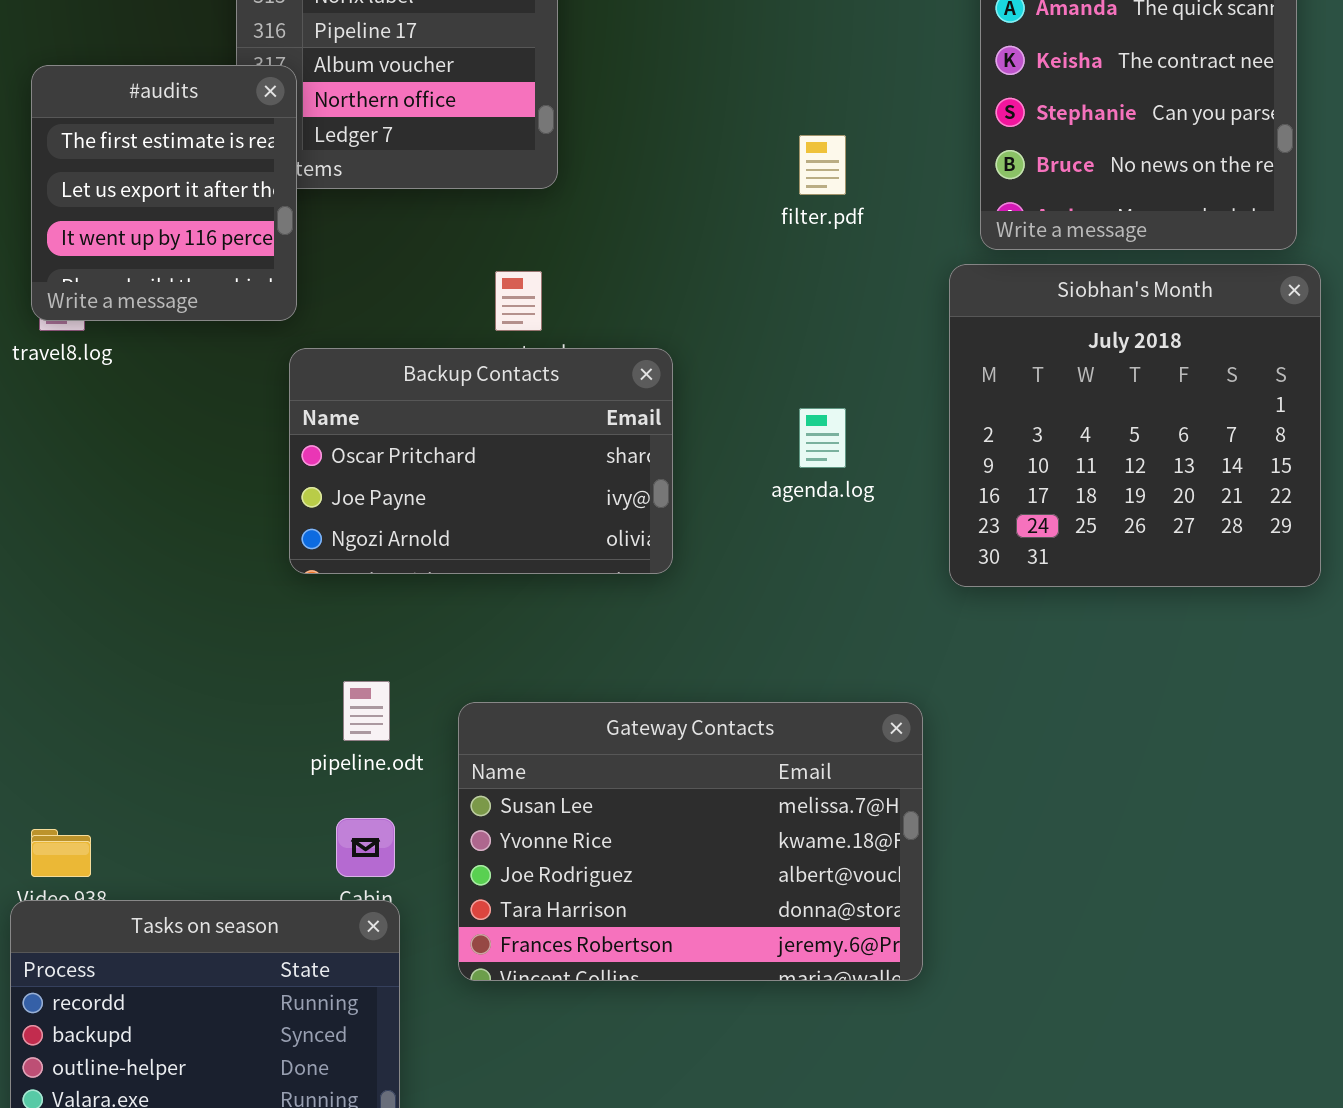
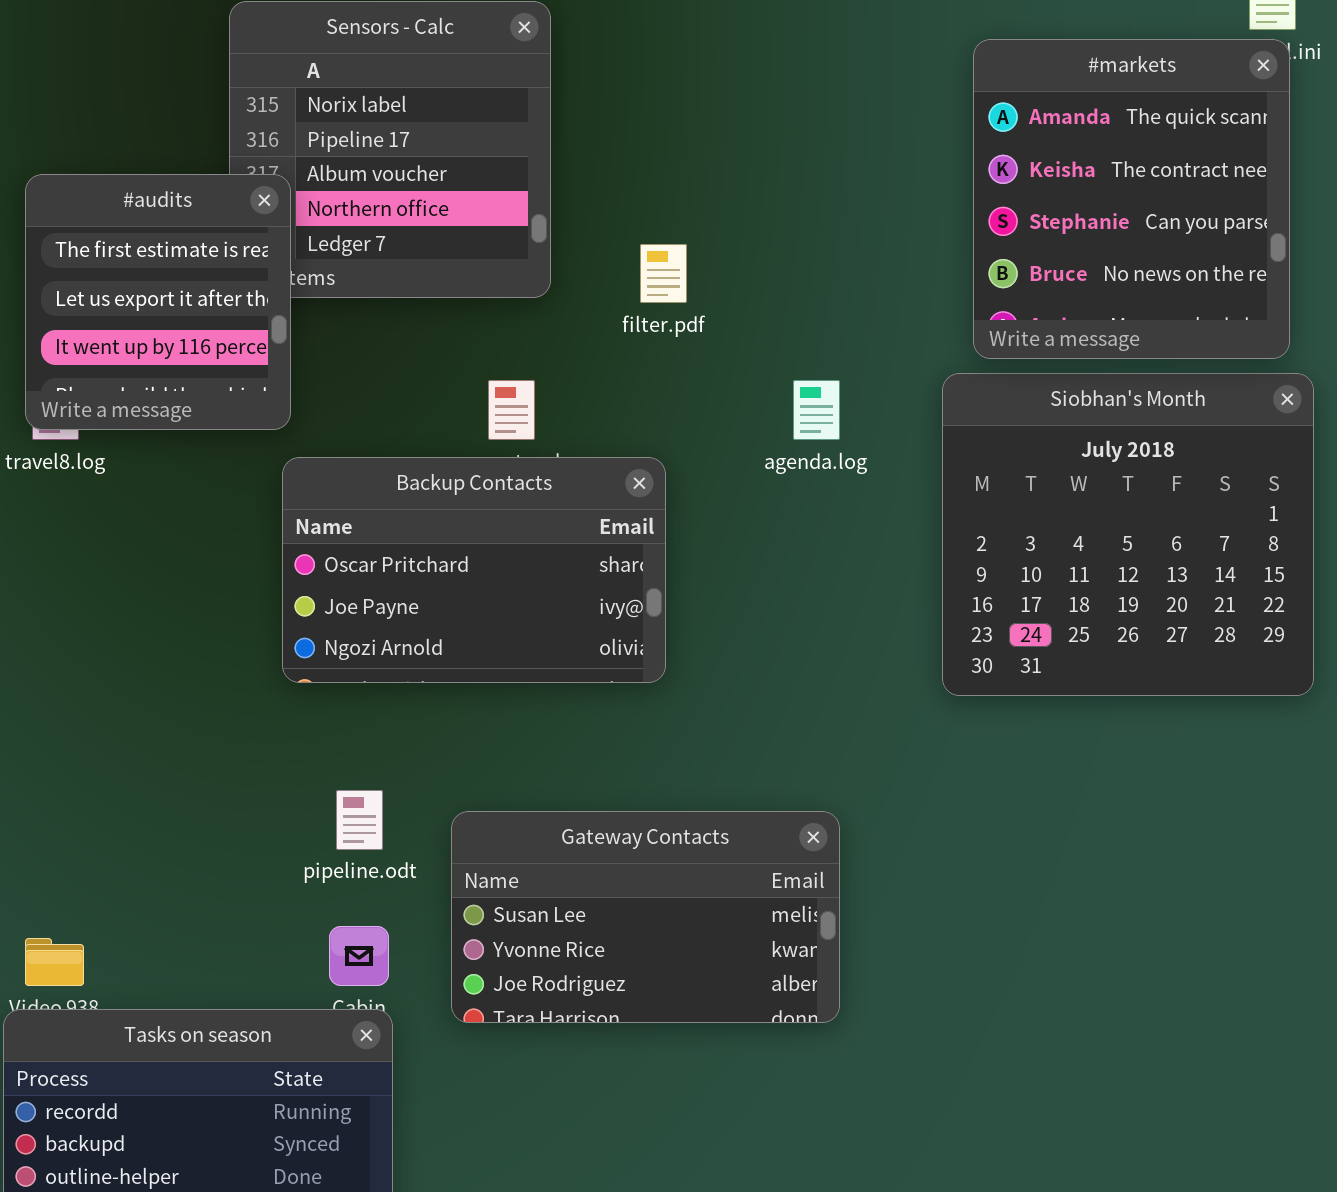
filter.pdf: [799,135,846,195] -> [640,244,687,303], moved
agenda.log: [799,408,846,468] -> [793,380,840,440], moved
Gateway Contacts: [458,702,923,981] -> [451,811,840,1023], resized

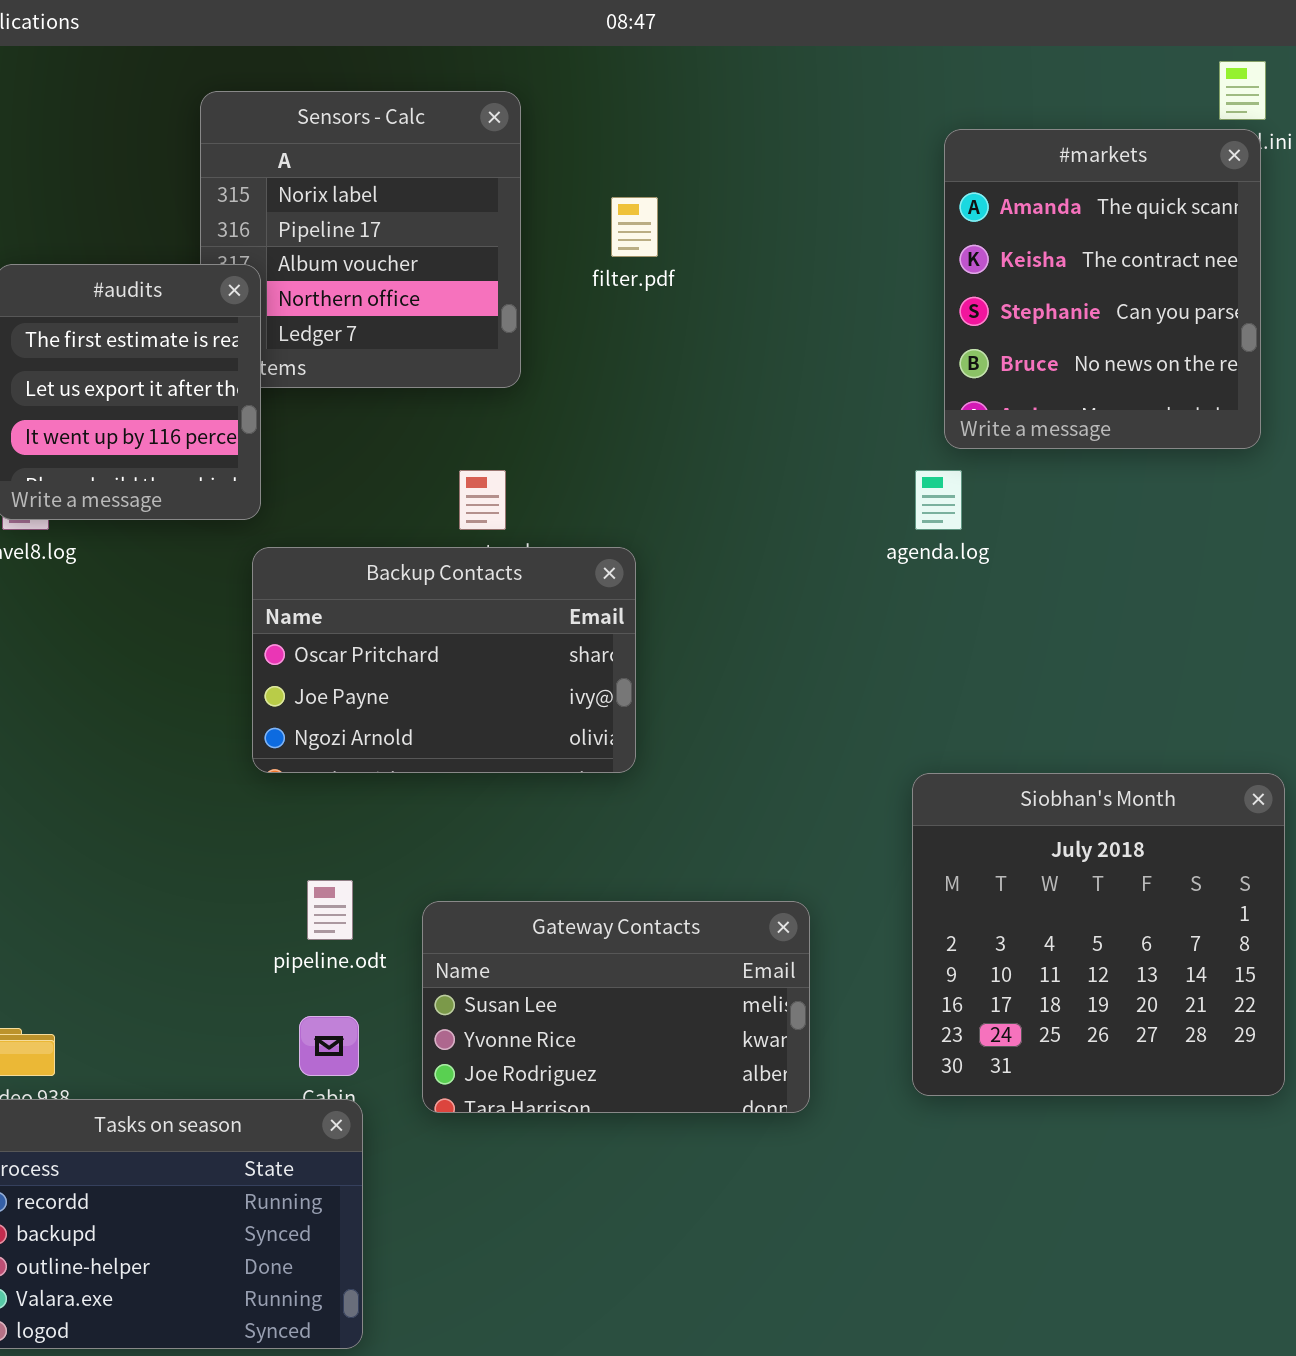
filter.pdf: [640,244,687,303] -> [611,197,658,257], moved
Siobhan's Month: [942,373,1314,696] -> [912,773,1285,1096], moved
agenda.log: [793,380,840,440] -> [915,470,962,530], moved

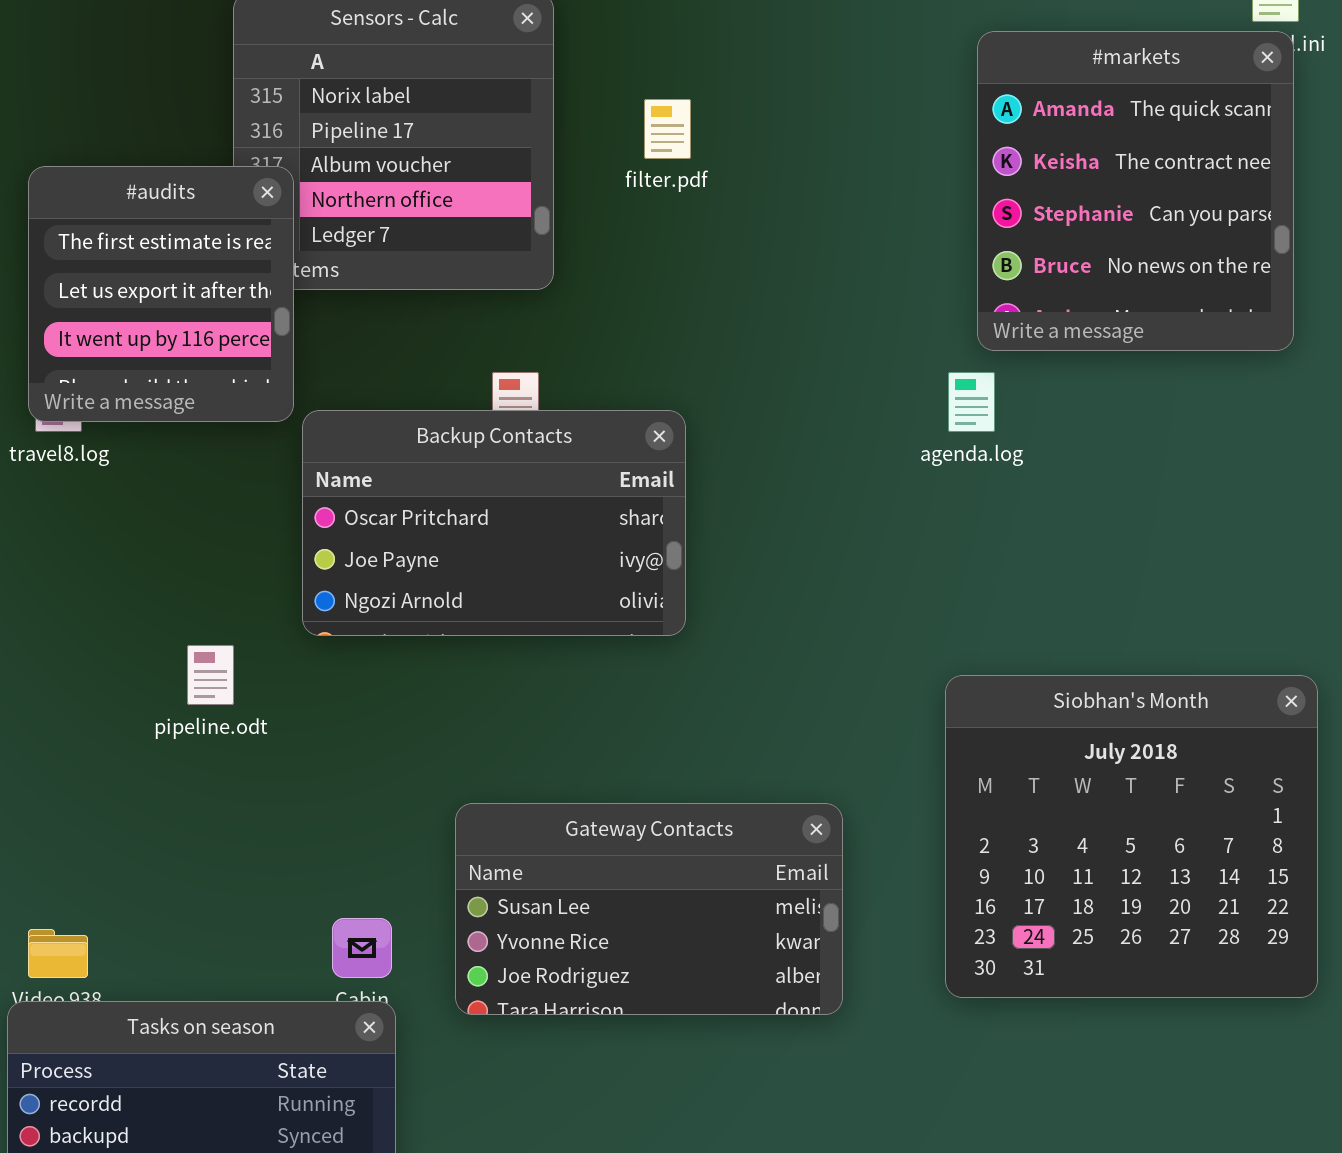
Backup Contacts: [252,547,636,773] -> [302,410,686,636], moved
pipeline.odt: [307,880,353,940] -> [187,645,234,705], moved

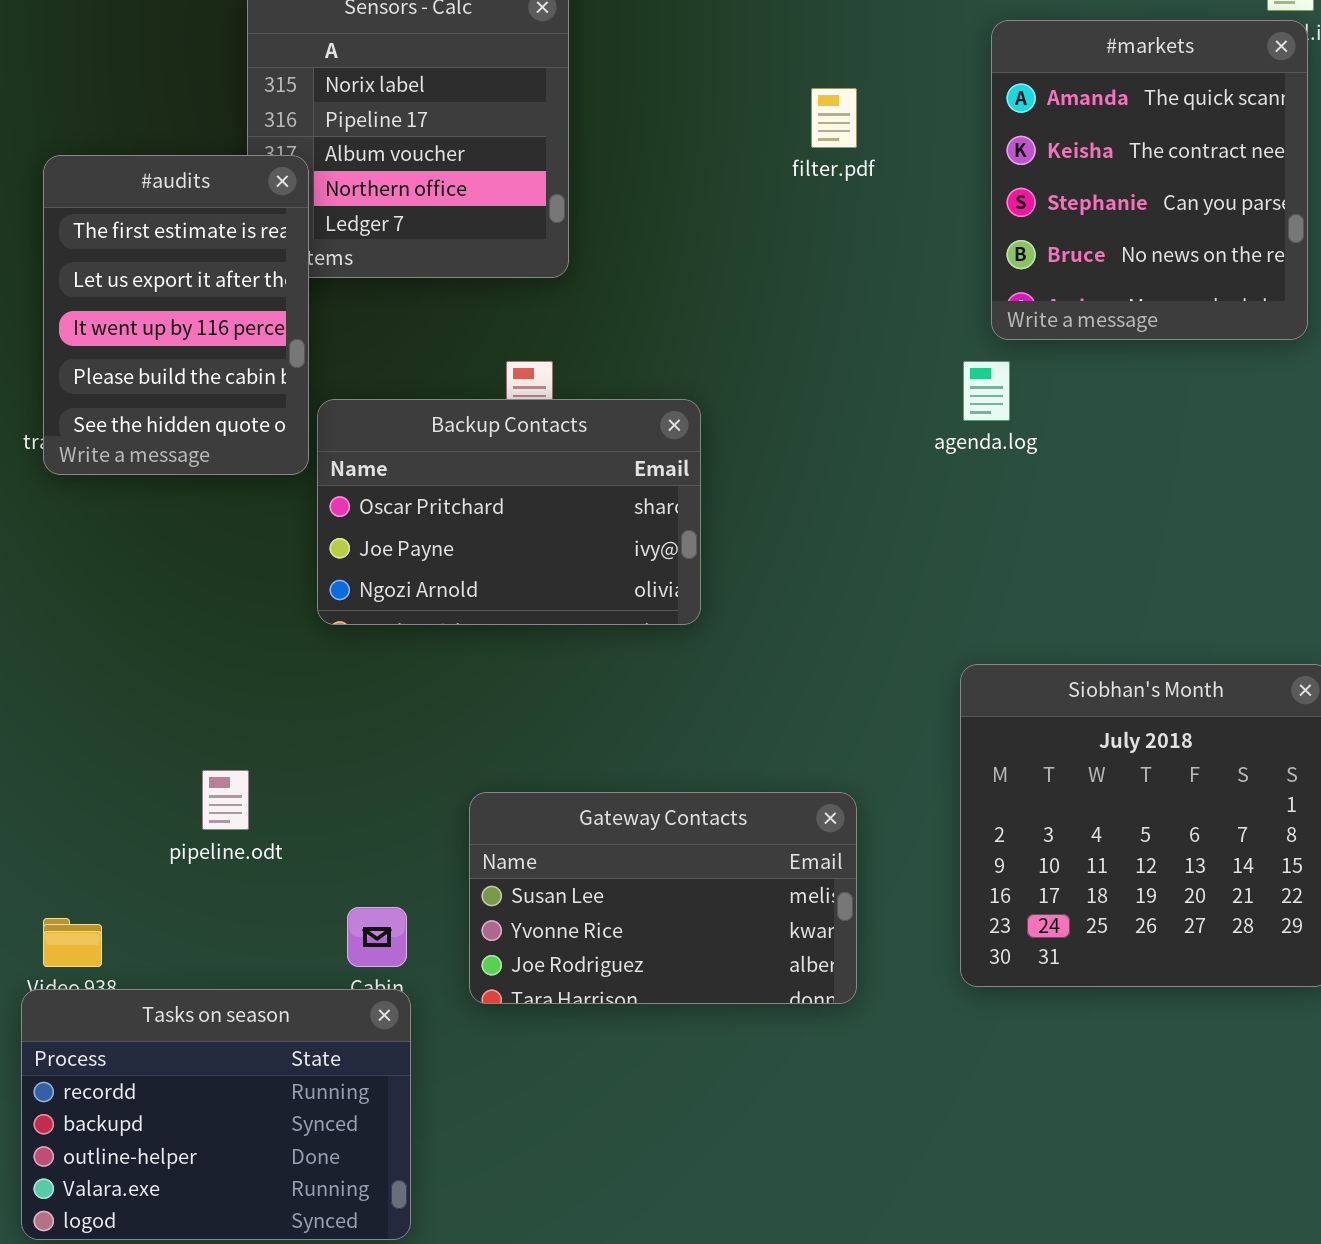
filter.pdf: [644,99,691,159] -> [811,88,857,148], moved
#audits: [28,166,294,422] -> [43,155,309,475], resized
pipeline.odt: [187,645,234,705] -> [202,770,249,830], moved

